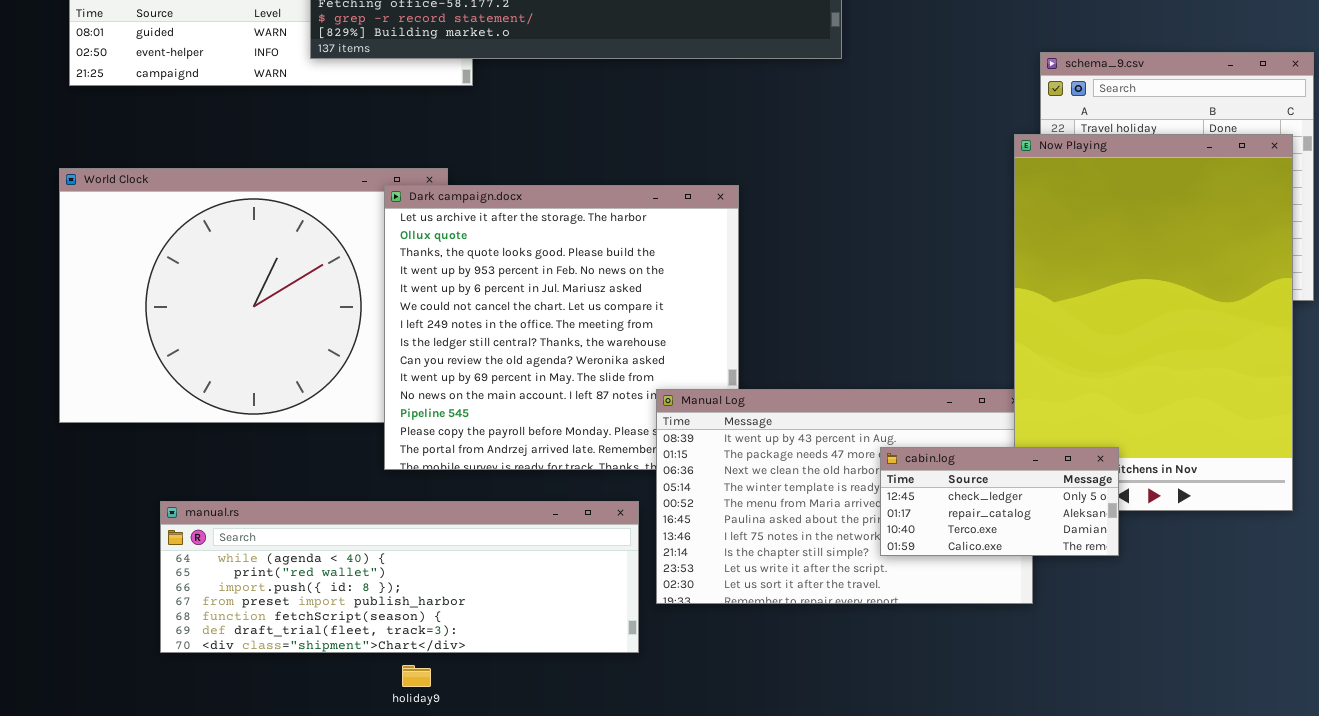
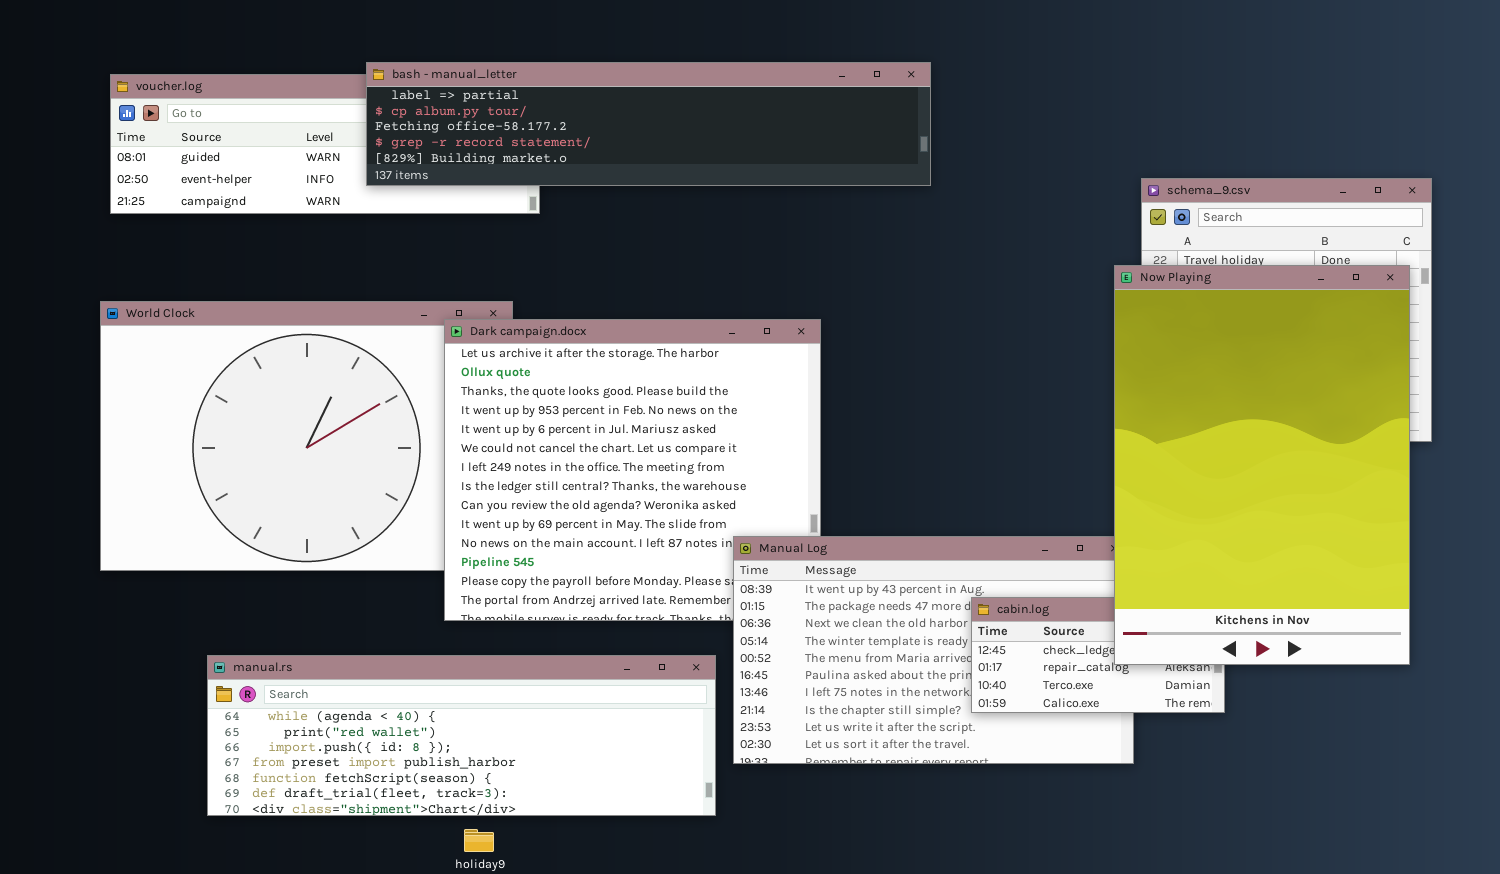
Now Playing: [1014,134,1293,511] -> [1114,265,1410,665], raised

